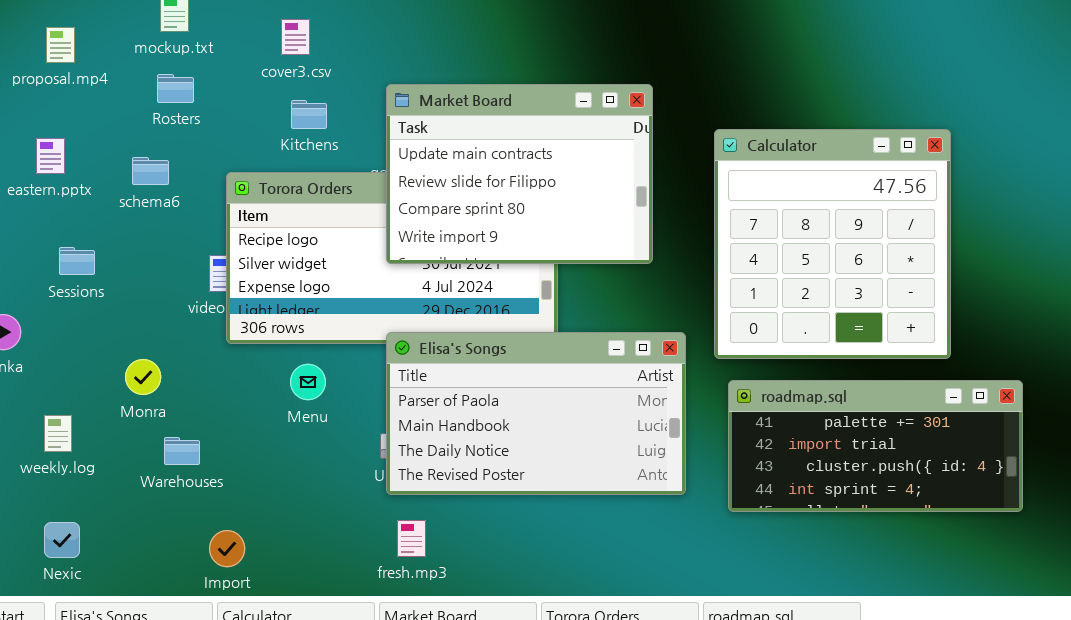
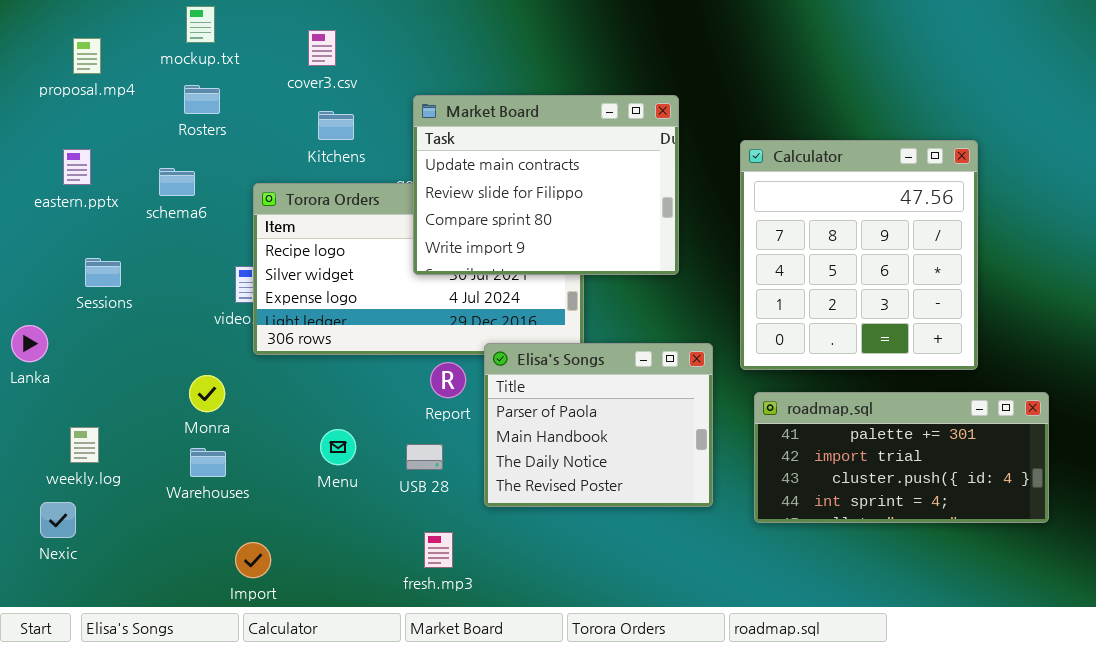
Elisa's Songs: [386,332,686,495] -> [484,343,713,507], resized
Monra: [125,359,161,395] -> [189,375,225,412], moved
Menu: [290,364,326,400] -> [320,429,356,465], moved
Nexic: [44,522,80,558] -> [40,502,76,538], moved

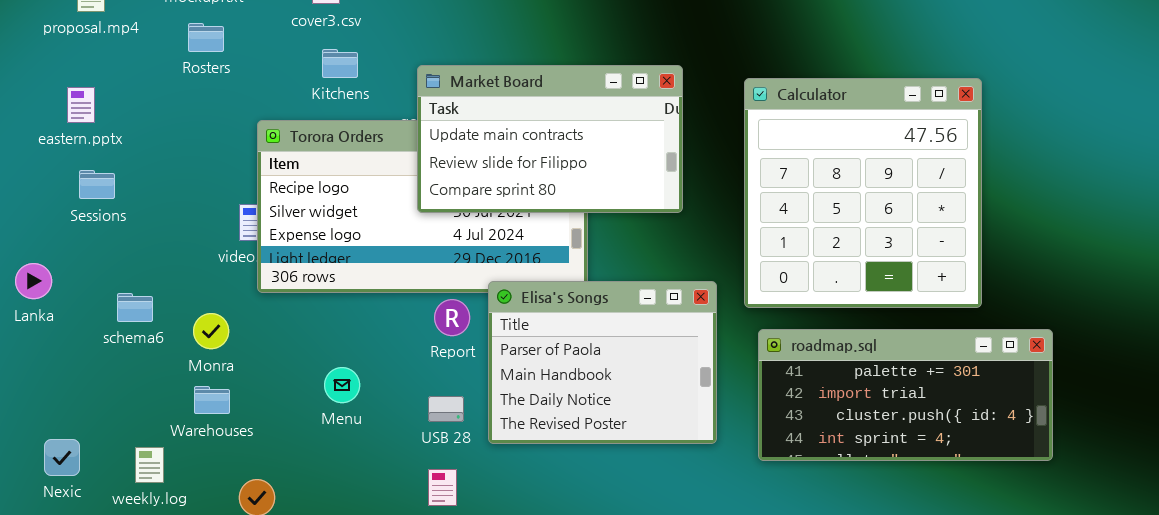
Market Board: [413,95,679,275] -> [417,65,683,213], resized
schema6: [159,168,195,196] -> [117,293,153,322], moved
Sessions: [85,258,121,287] -> [79,170,115,199], moved
weekly.log: [70,427,99,463] -> [135,447,164,483], moved
USB 28: [406,444,443,470] -> [428,396,464,422], moved

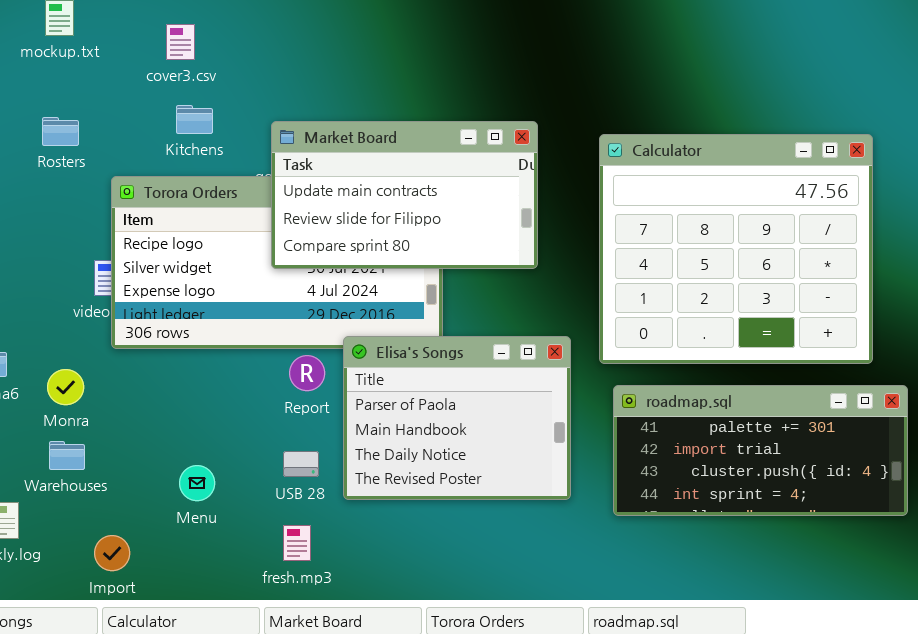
Rosters: [188,23,224,52] -> [42,117,79,146], moved
Calculator: [744,78,982,308] -> [599,134,873,364], resized
Menu: [324,367,360,403] -> [179,465,215,501], moved

